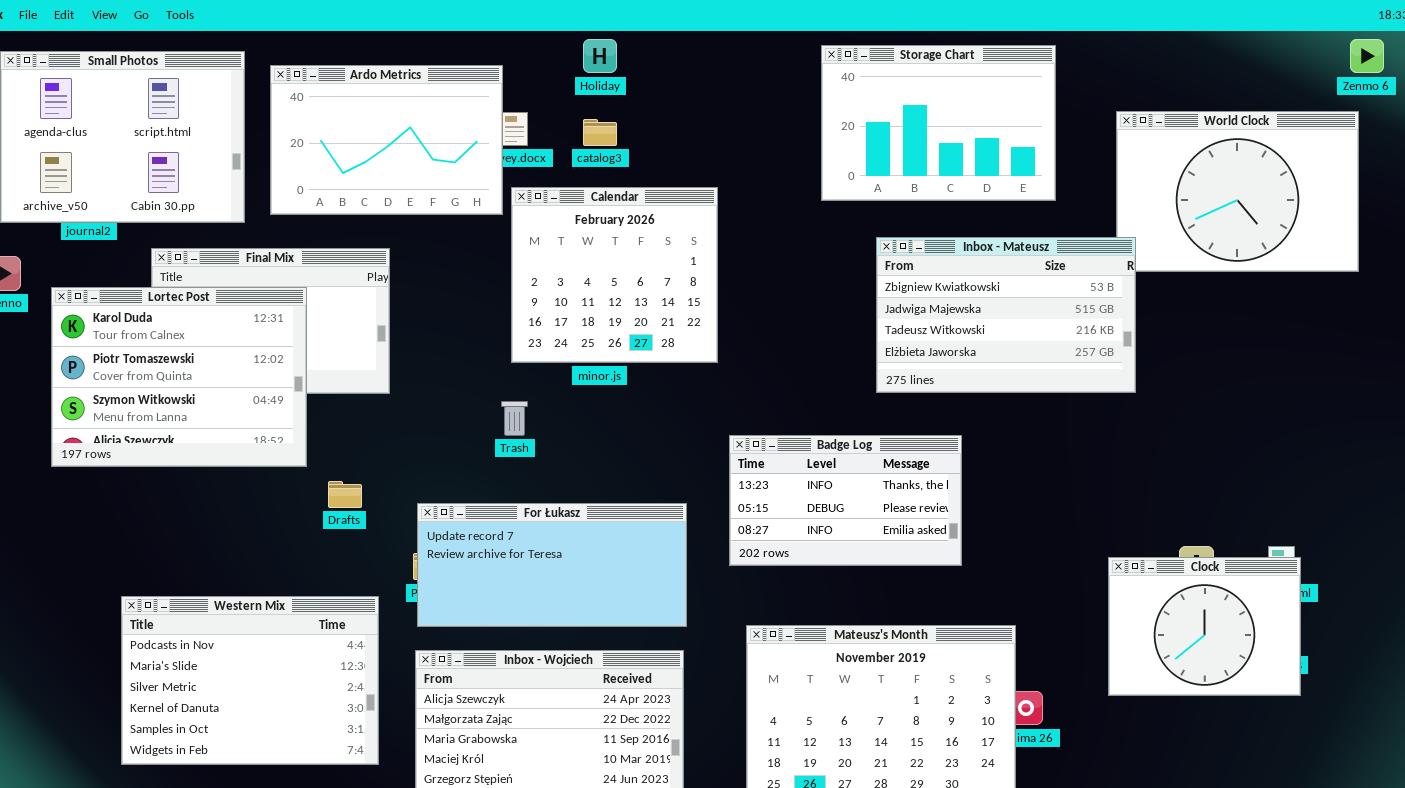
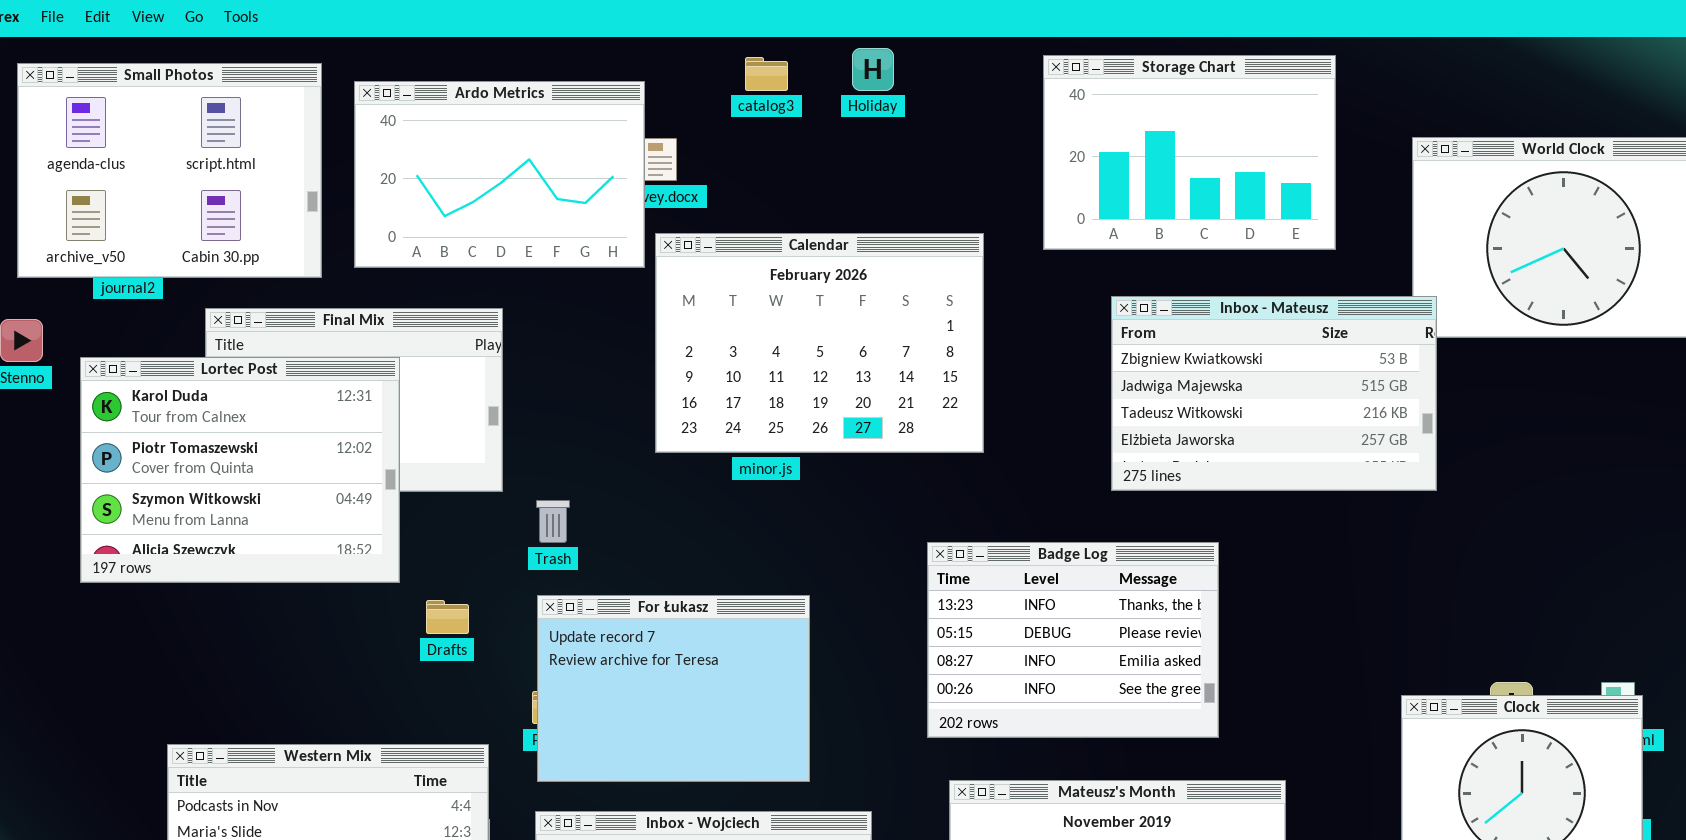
Holiday: [583,39,617,73] -> [852,48,894,91], moved
catalog3: [583,119,617,146] -> [745,57,788,91], moved
Calendar: [511,187,718,363] -> [655,233,984,453], resized
Trash: [501,401,528,436] -> [536,500,570,543], moved
Badge Log: [729,435,962,566] -> [927,542,1219,738], resized
For Łukasz: [417,503,687,627] -> [537,595,810,782], resized

